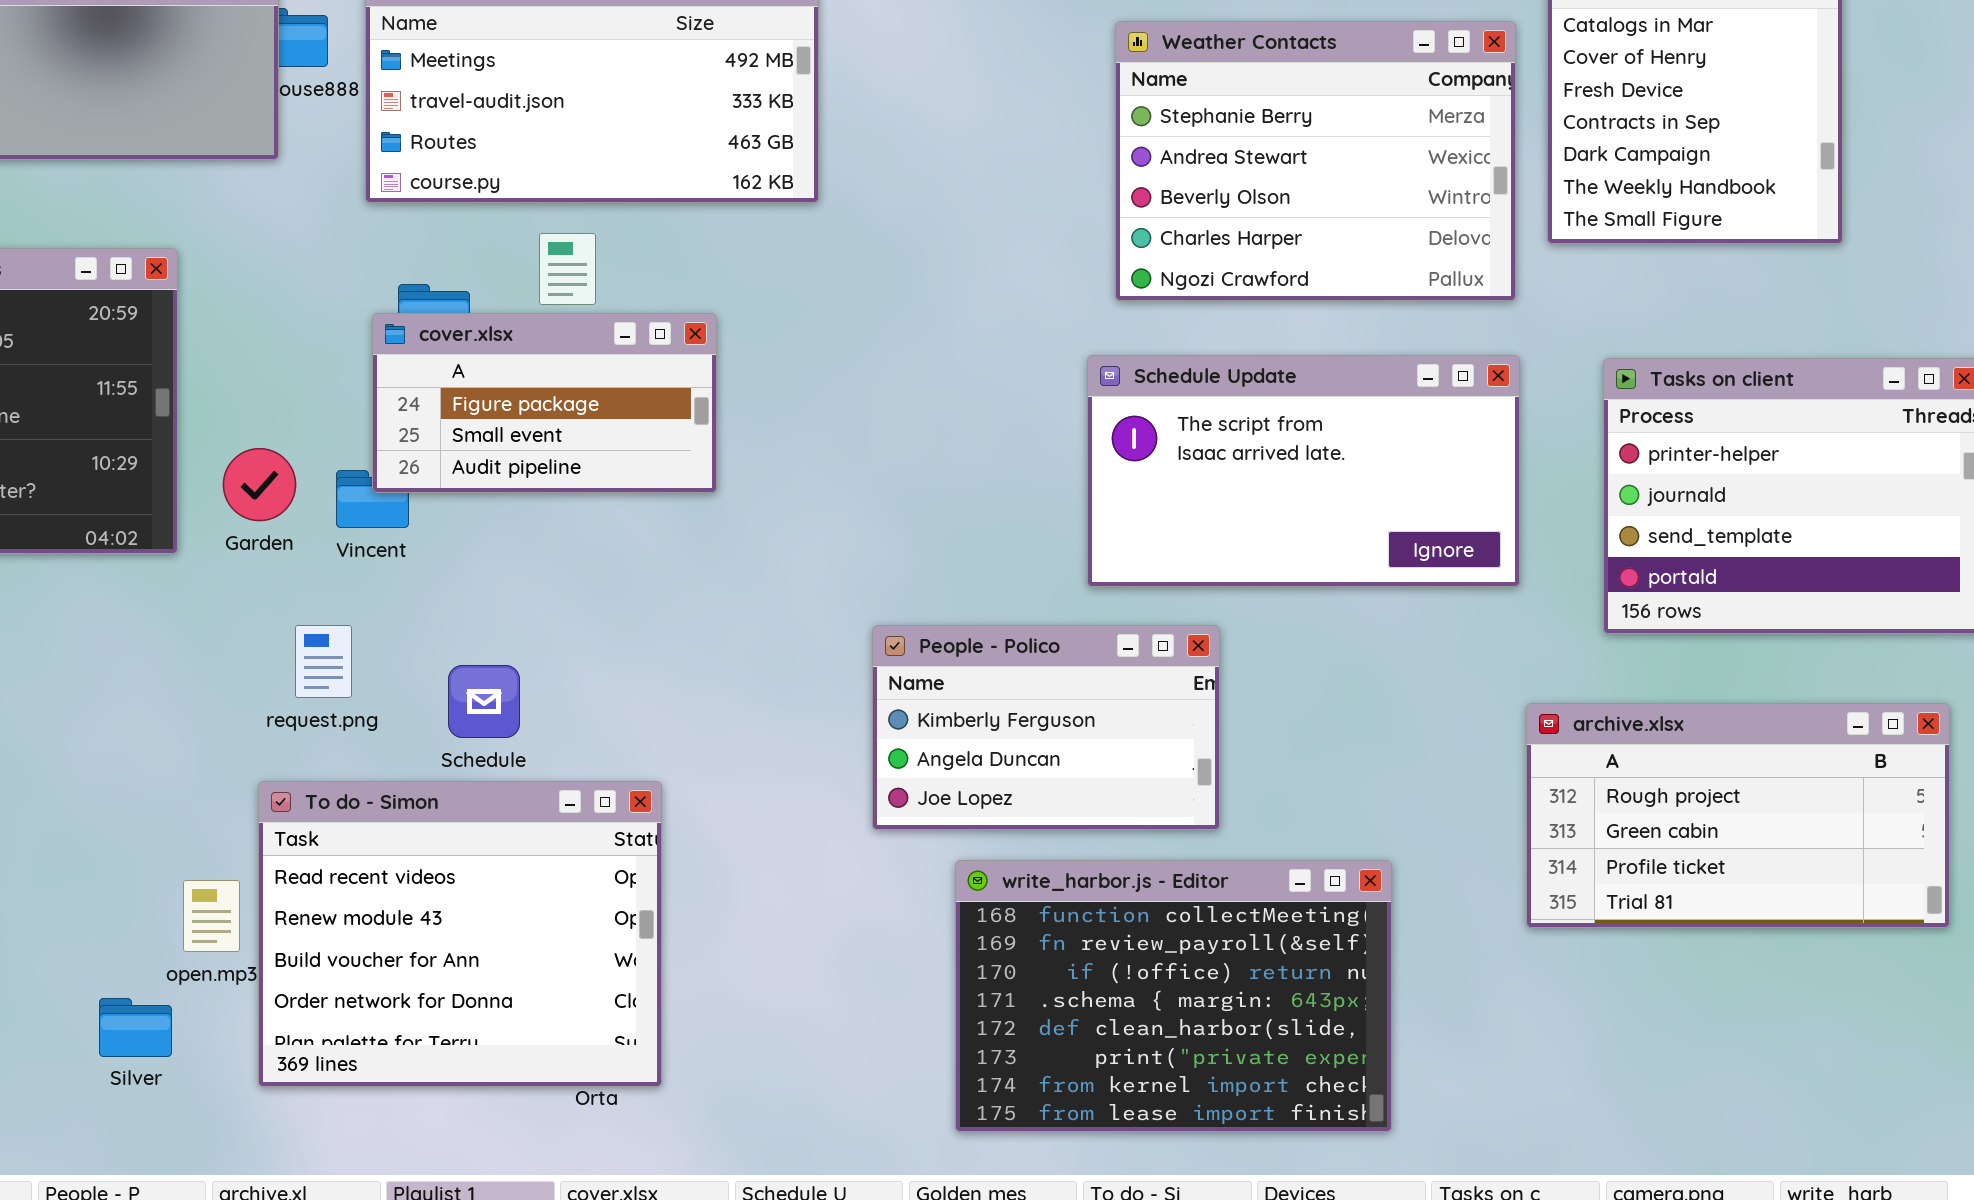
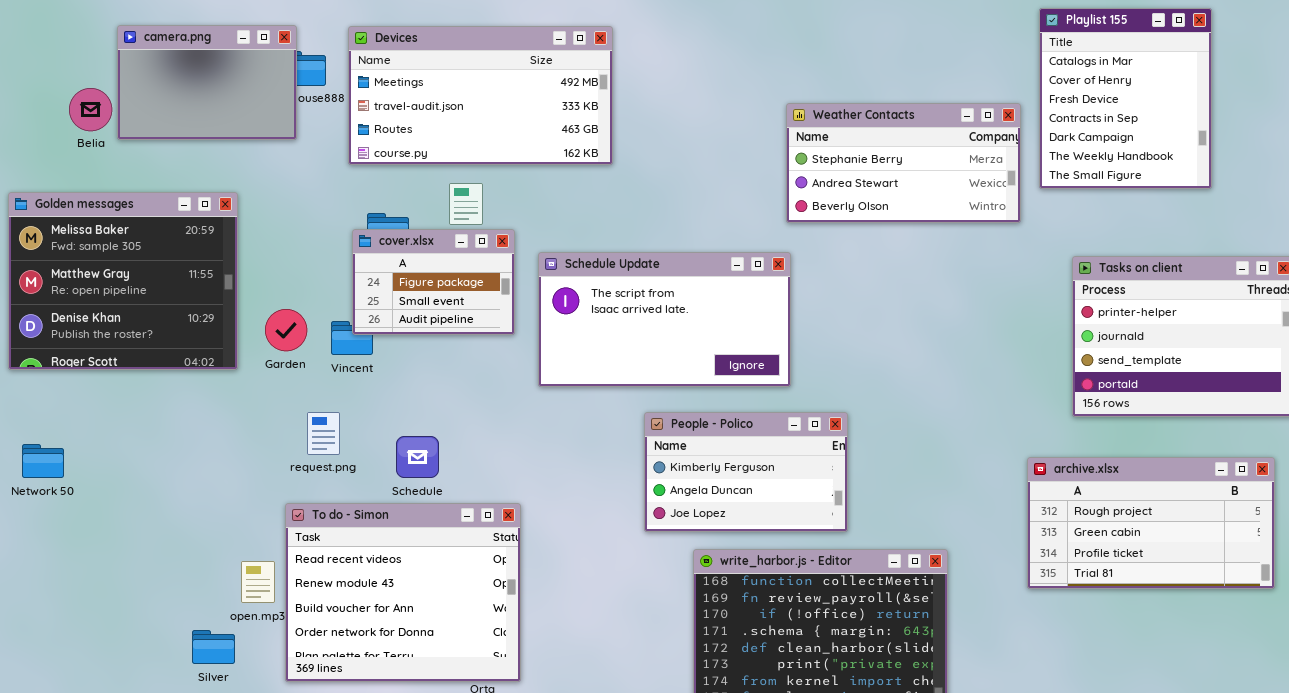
Weather Contacts: [1115,21,1516,301] -> [786,103,1021,223], resized
cover.xlsx: [372,313,717,493] -> [352,229,515,335], resized
Schedule Update: [1087,355,1520,587] -> [538,252,791,387], moved

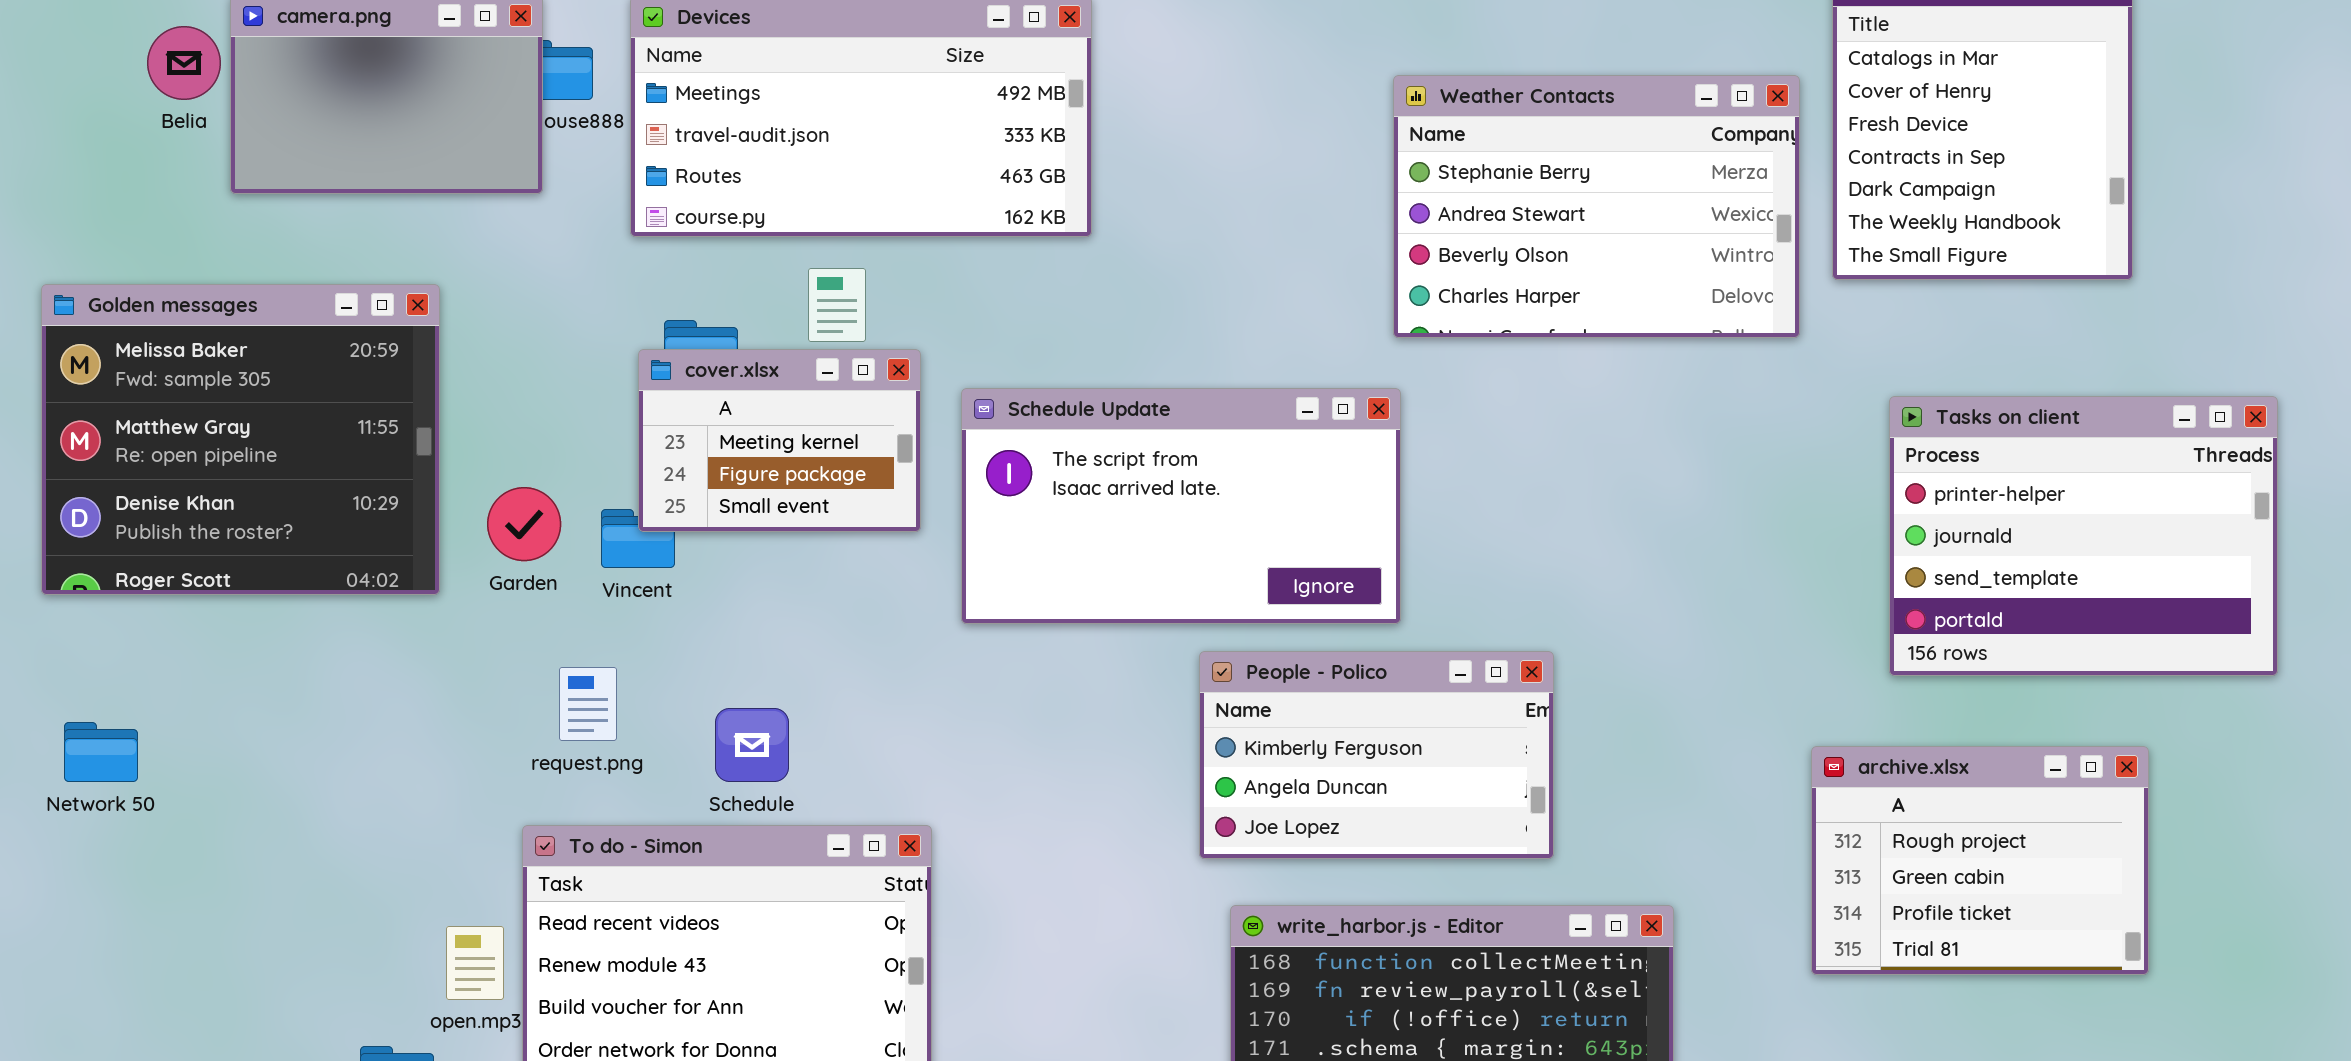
Belia: [69,88,112,131] -> [147,26,221,100], moved
Weather Contacts: [786,103,1021,223] -> [1393,75,1800,338], resized
cover.xlsx: [352,229,515,335] -> [638,349,921,532], scrolled up 1 row
People - Polico: [644,412,848,532] -> [1199,651,1554,859], moved
archive.xlsx: [1027,457,1275,589] -> [1811,746,2149,975], resized

